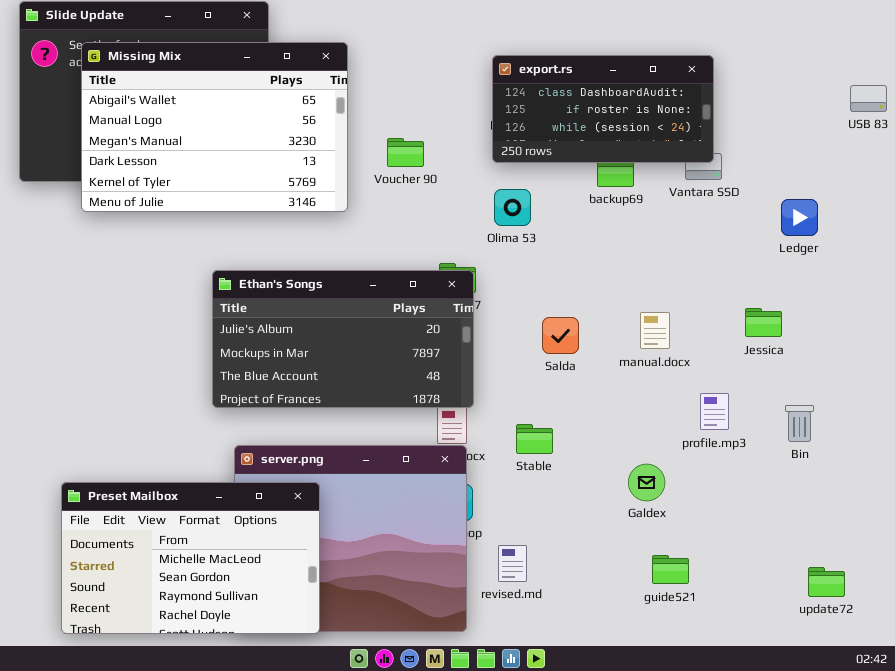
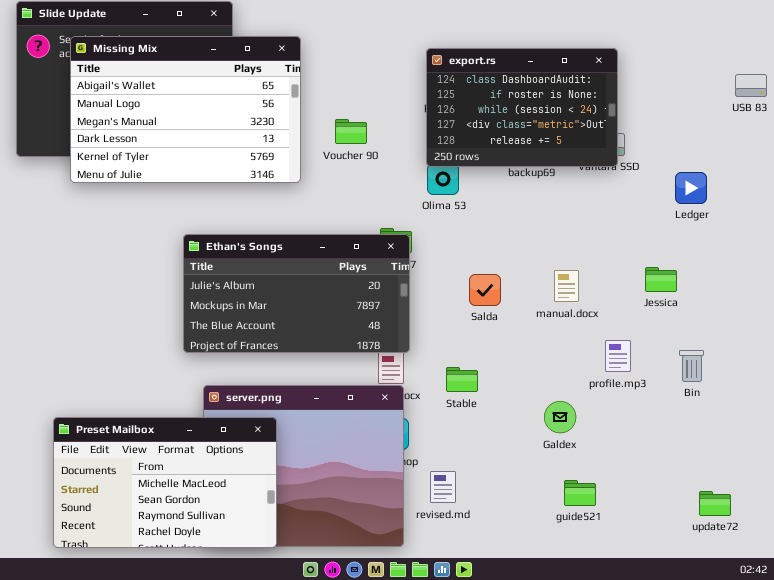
export.rs: [492,55,714,163] -> [426,48,618,167], resized

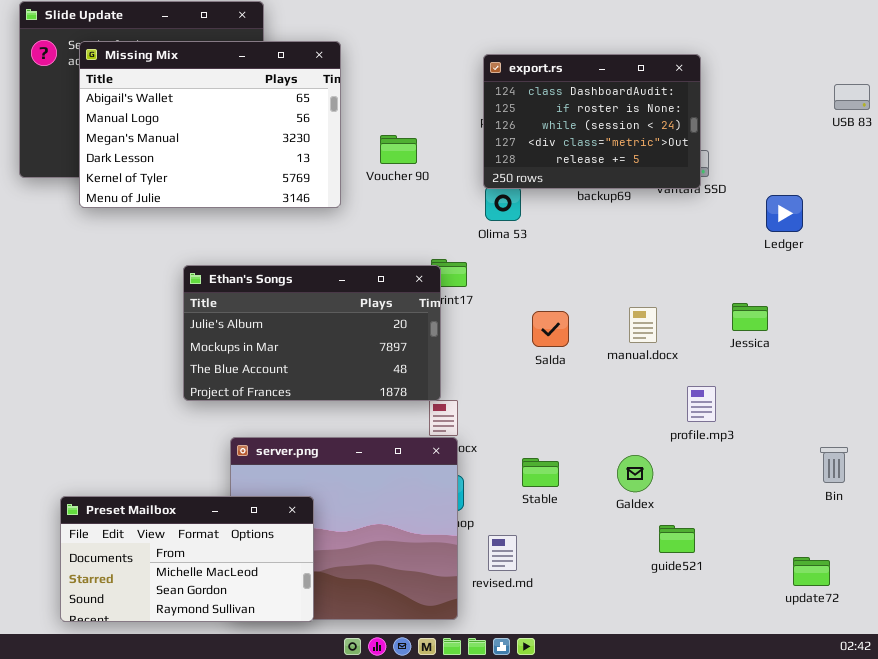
Ethan's Songs: [183,234,410,353] -> [183,265,441,401], moved
Bin: [679,350,704,382] -> [820,447,848,483], moved
Stable: [446,367,478,392] -> [522,458,559,487], moved
Preset Mailbox: [53,417,277,548] -> [60,496,314,622], resized
guide521: [564,480,596,506] -> [659,525,695,553], moved

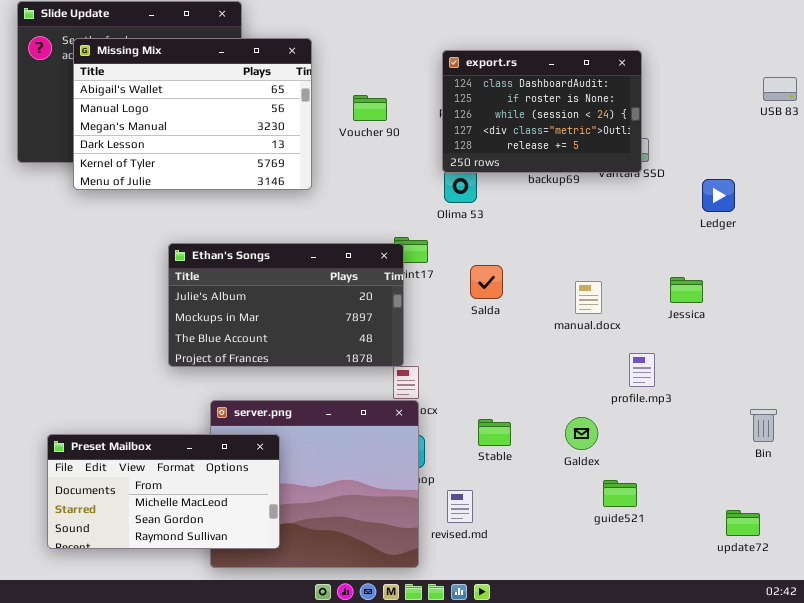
Voucher 90: [380,135,417,164] -> [353,95,387,121], moved
Salda: [532,311,569,347] -> [470,265,503,299], moved
Preset Mailbox: [60,496,314,622] -> [47,434,280,549], moved

